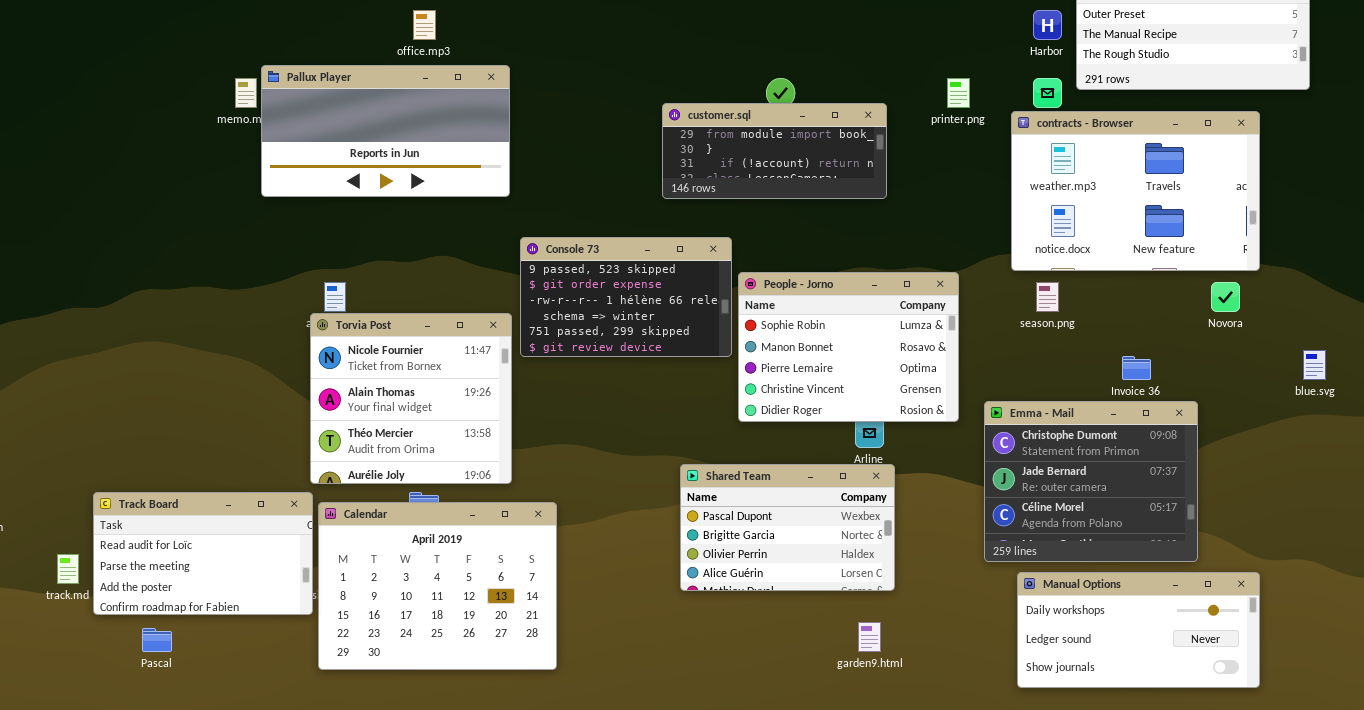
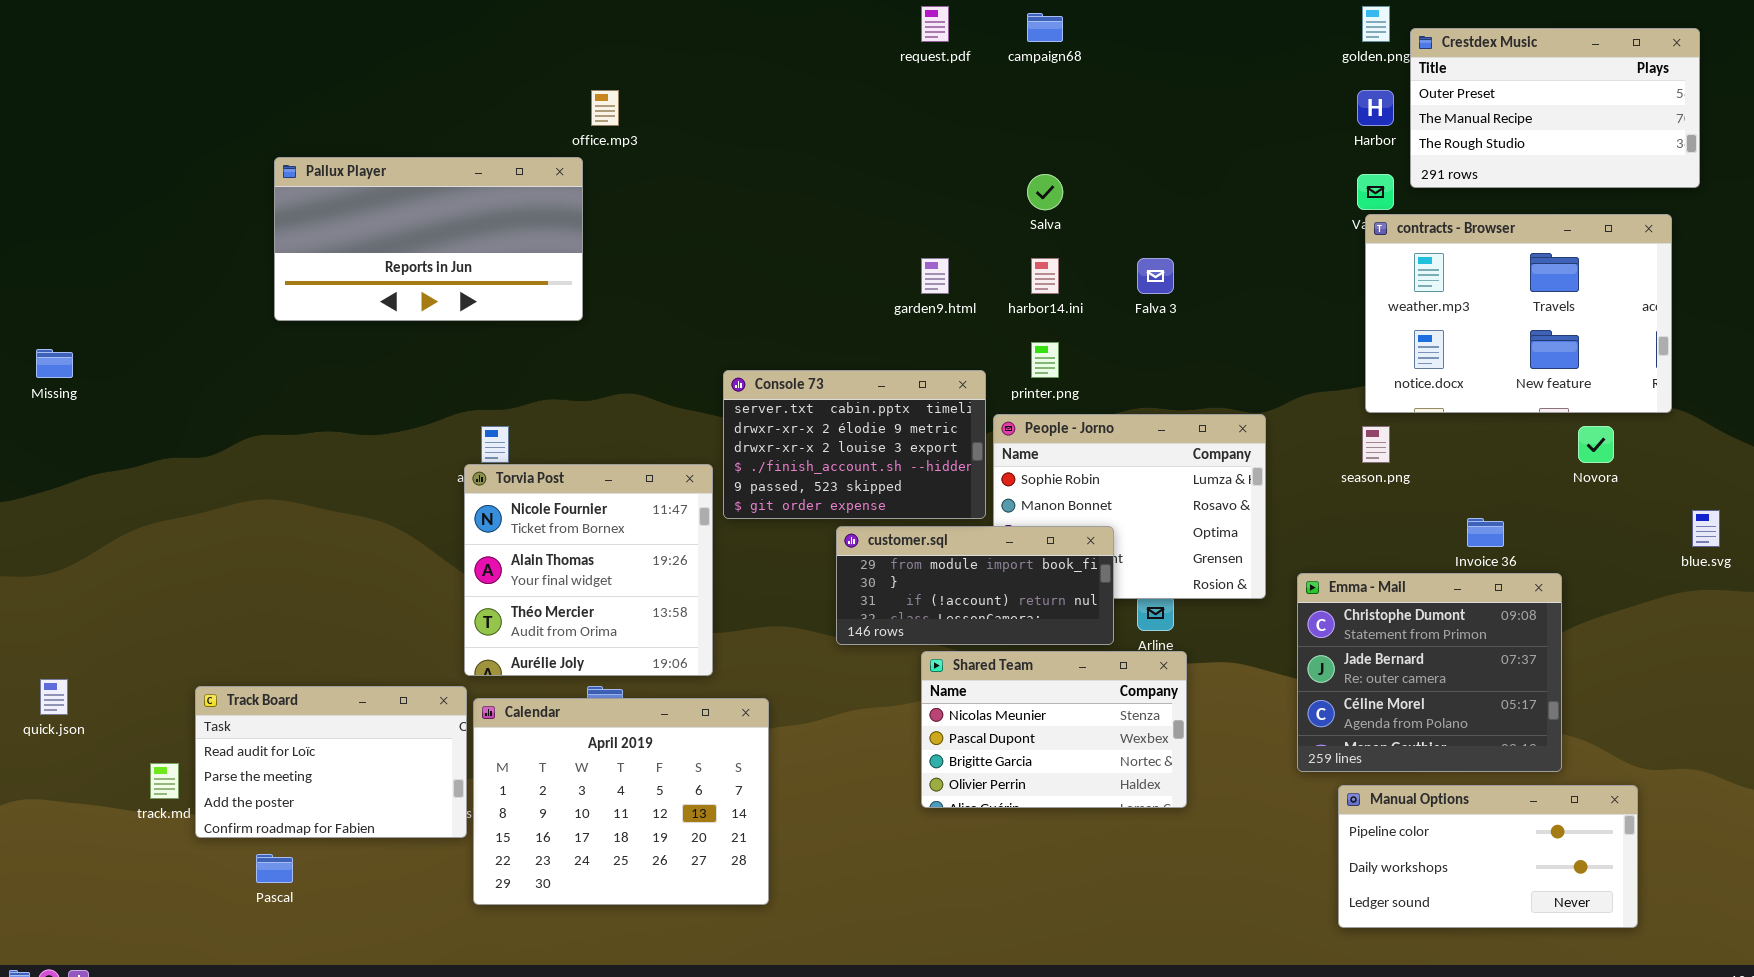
Pallux Player: [261,65,510,197] -> [274,157,583,321], moved
printer.png: [947,78,970,108] -> [1031,342,1059,378], moved
customer.sql: [662,103,887,199] -> [836,526,1114,645], moved
contracts - Browser: [1011,111,1260,271] -> [1365,214,1672,413], moved
Console 73: [520,237,732,357] -> [723,370,986,519], scrolled up 4 rows
Shared Team: [680,464,895,591] -> [921,651,1187,808], scrolled up 1 row
Manual Options: [1017,572,1260,688] -> [1338,785,1638,928], scrolled up 1 row
garden9.html: [858,622,881,652] -> [921,258,949,294], moved

